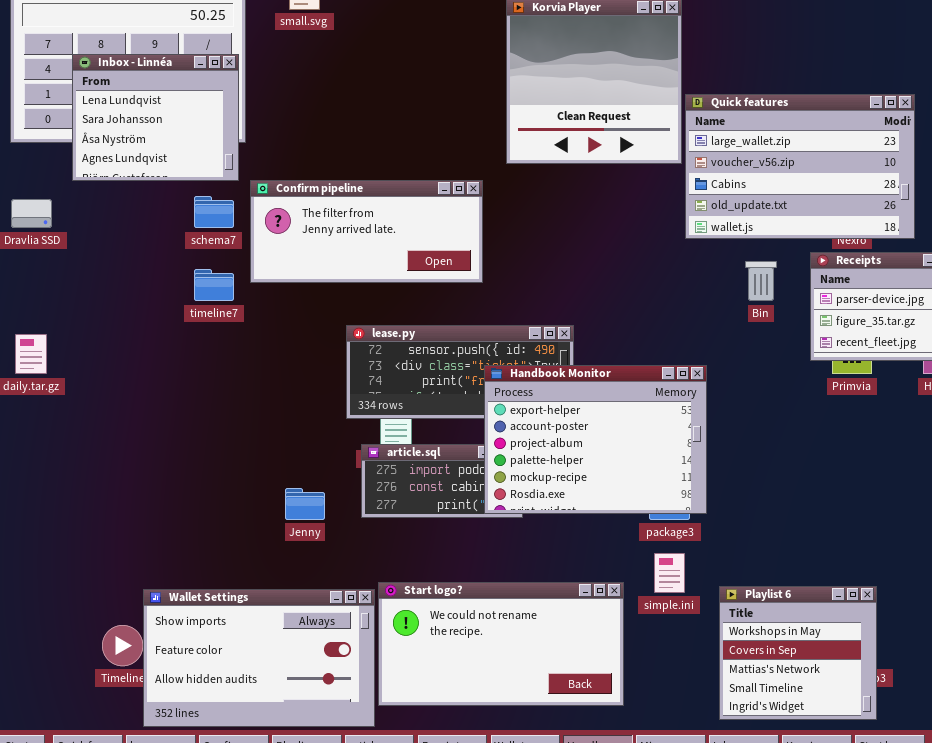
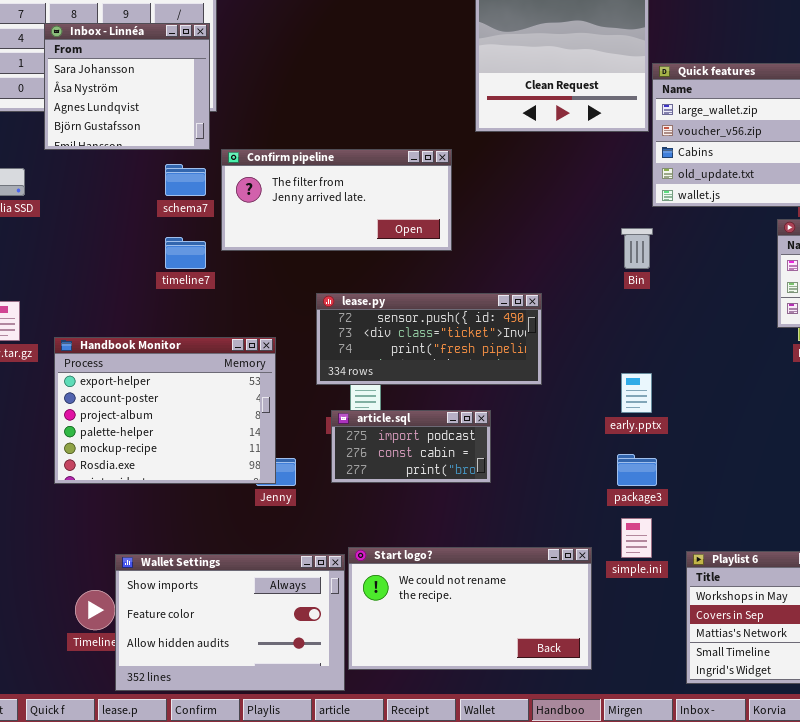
Inbox - Linnéa: [72,54,239,181] -> [44,23,210,150], scrolled down 1 row
Bin: [745,261,777,301] -> [621,228,653,269], moved
Handbook Monitor: [484,365,707,514] -> [54,337,276,484], moved

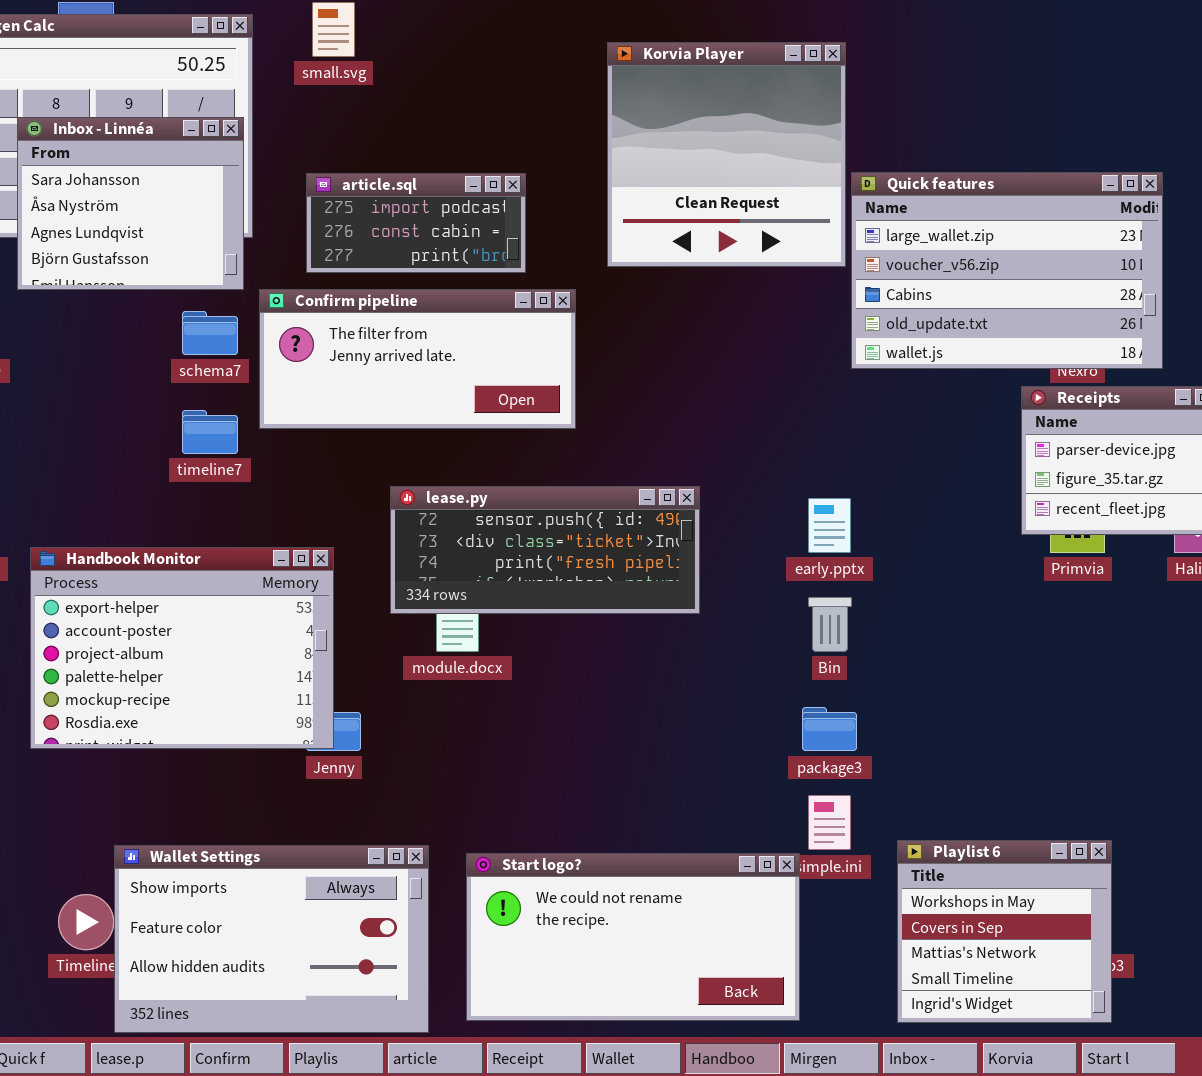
Bin: [621,228,653,269] -> [808,597,852,652], moved
early.pptx: [621,373,652,413] -> [808,498,851,553], moved
article.sql: [331,410,491,483] -> [306,173,526,273], moved
Start logo?: [348,547,592,670] -> [466,853,800,1021], moved

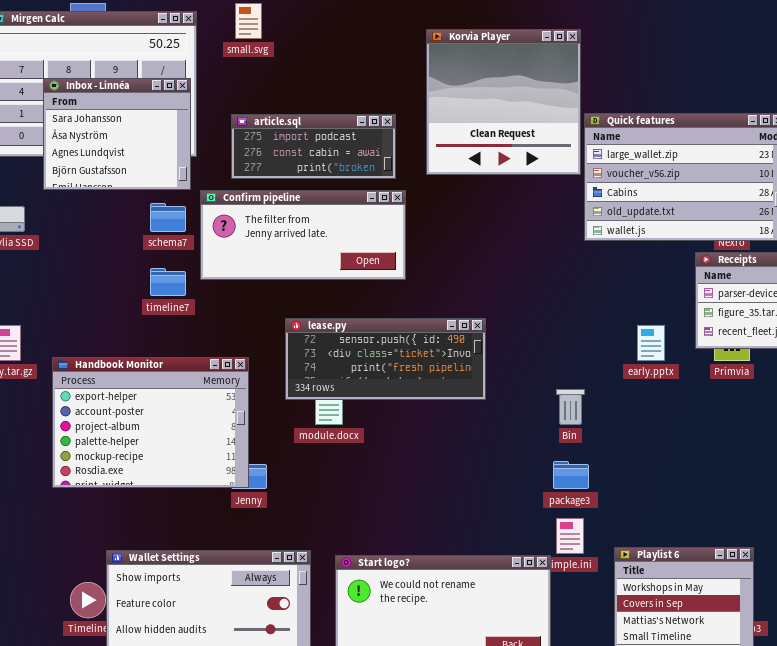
article.sql: [306,173,526,273] -> [231,114,396,179], resized
early.pptx: [808,498,851,553] -> [637,325,665,361], moved

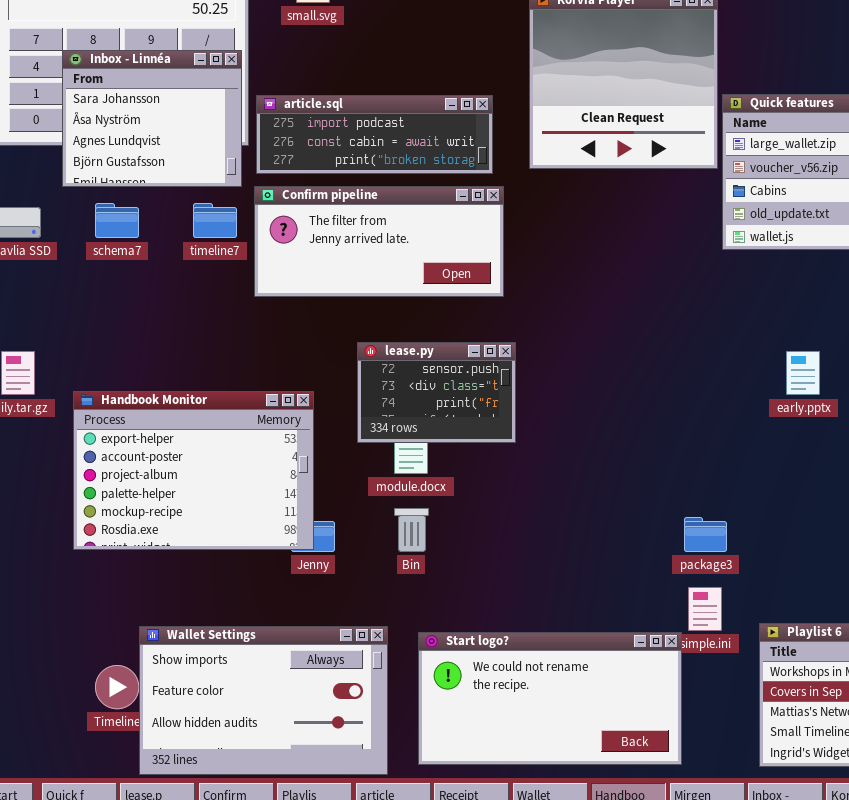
article.sql: [231,114,396,179] -> [256,95,493,174], resized
schema7: [150,203,186,232] -> [95,203,139,238], moved
timeline7: [150,268,186,296] -> [193,203,237,238], moved
lease.py: [285,318,486,400] -> [357,342,516,443], resized
Bin: [556,389,585,425] -> [394,508,429,552], moved

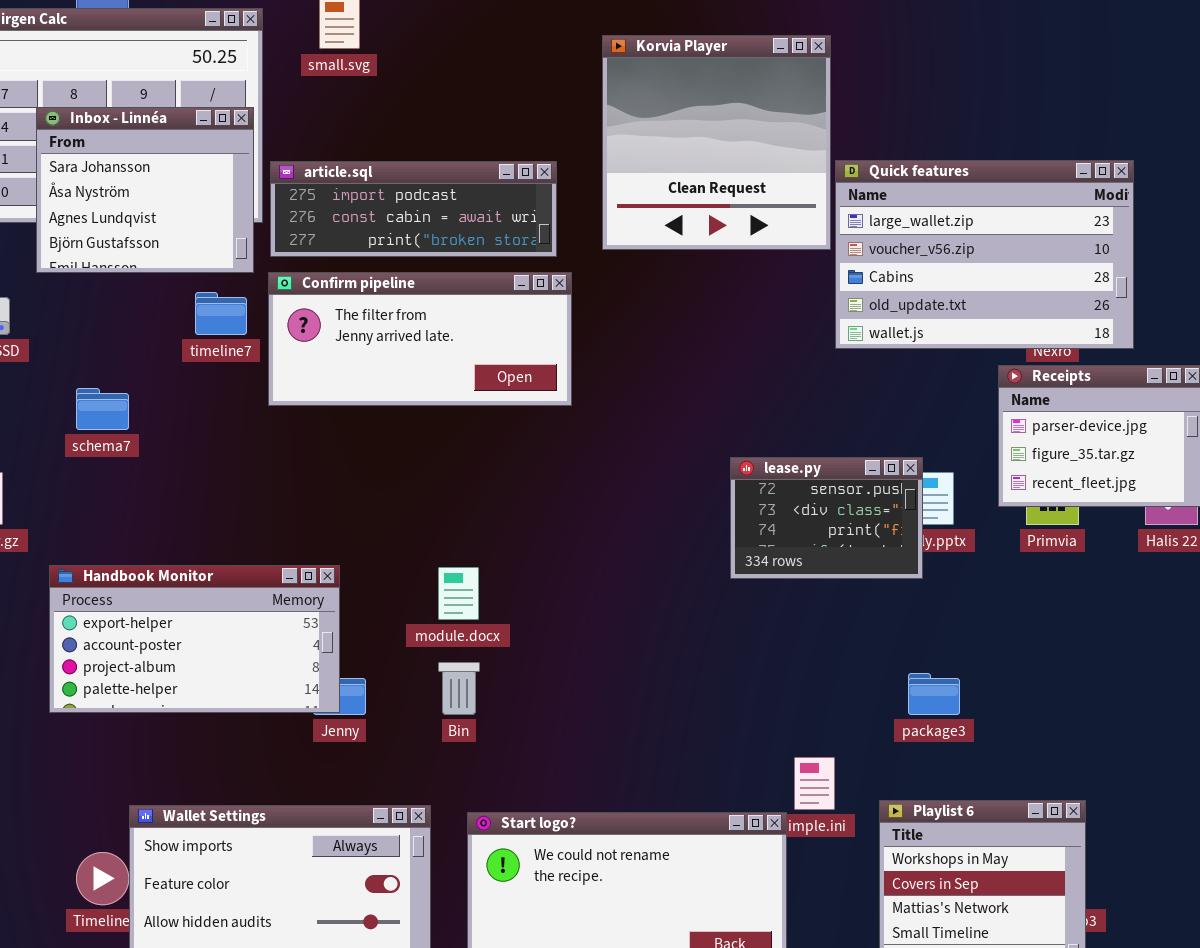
schema7: [95,203,139,238] -> [76,388,129,430], moved
lease.py: [357,342,516,443] -> [730,457,923,579], moved
Handbook Monitor: [73,391,314,550] -> [49,565,340,713], resized
package3: [684,517,727,552] -> [908,673,960,715], moved

